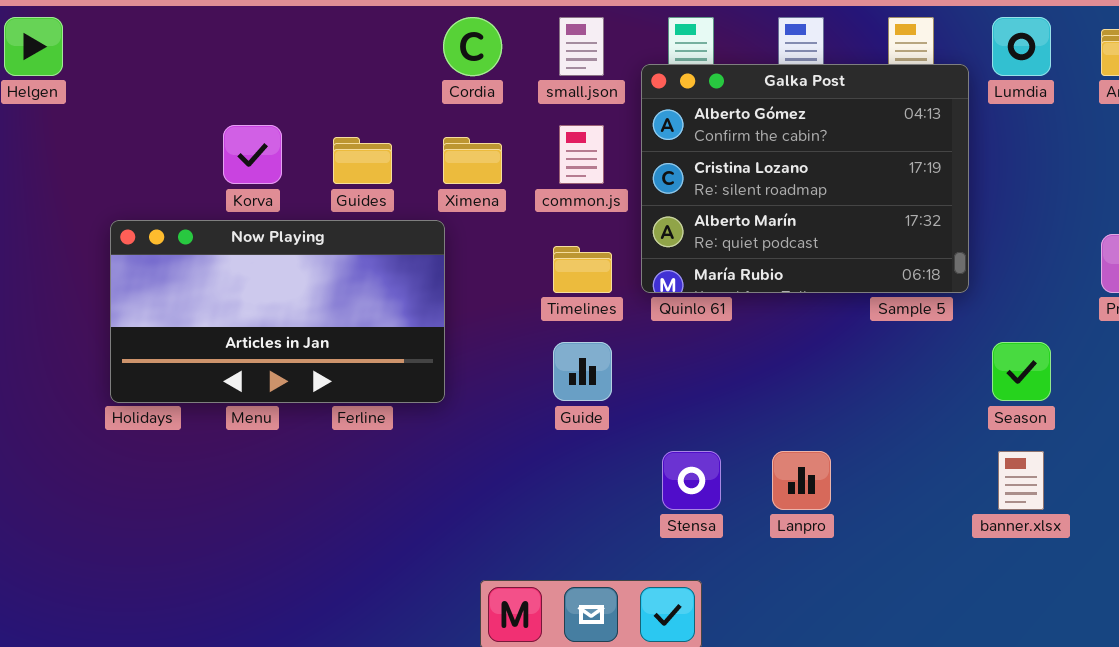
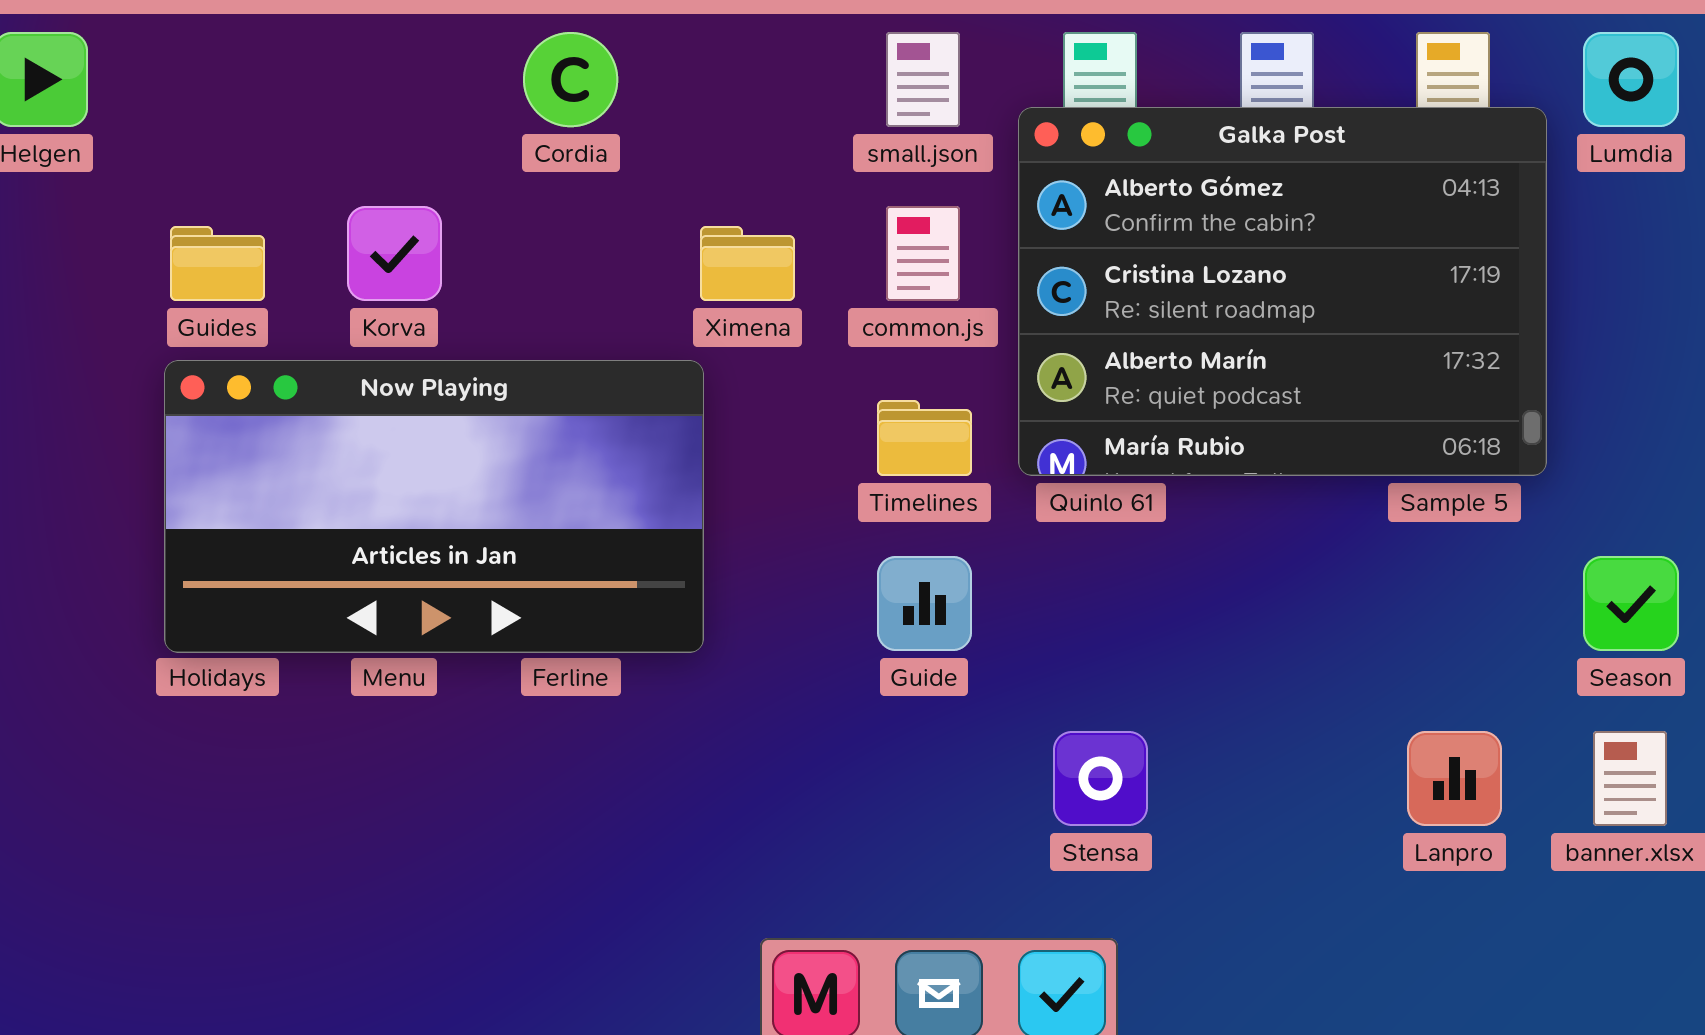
Cordia: [443,17,502,76] -> [523,32,618,127], moved
Guides: [333,137,392,184] -> [170,226,265,301], moved
Lanpro: [772,451,831,510] -> [1407,731,1502,826], moved

